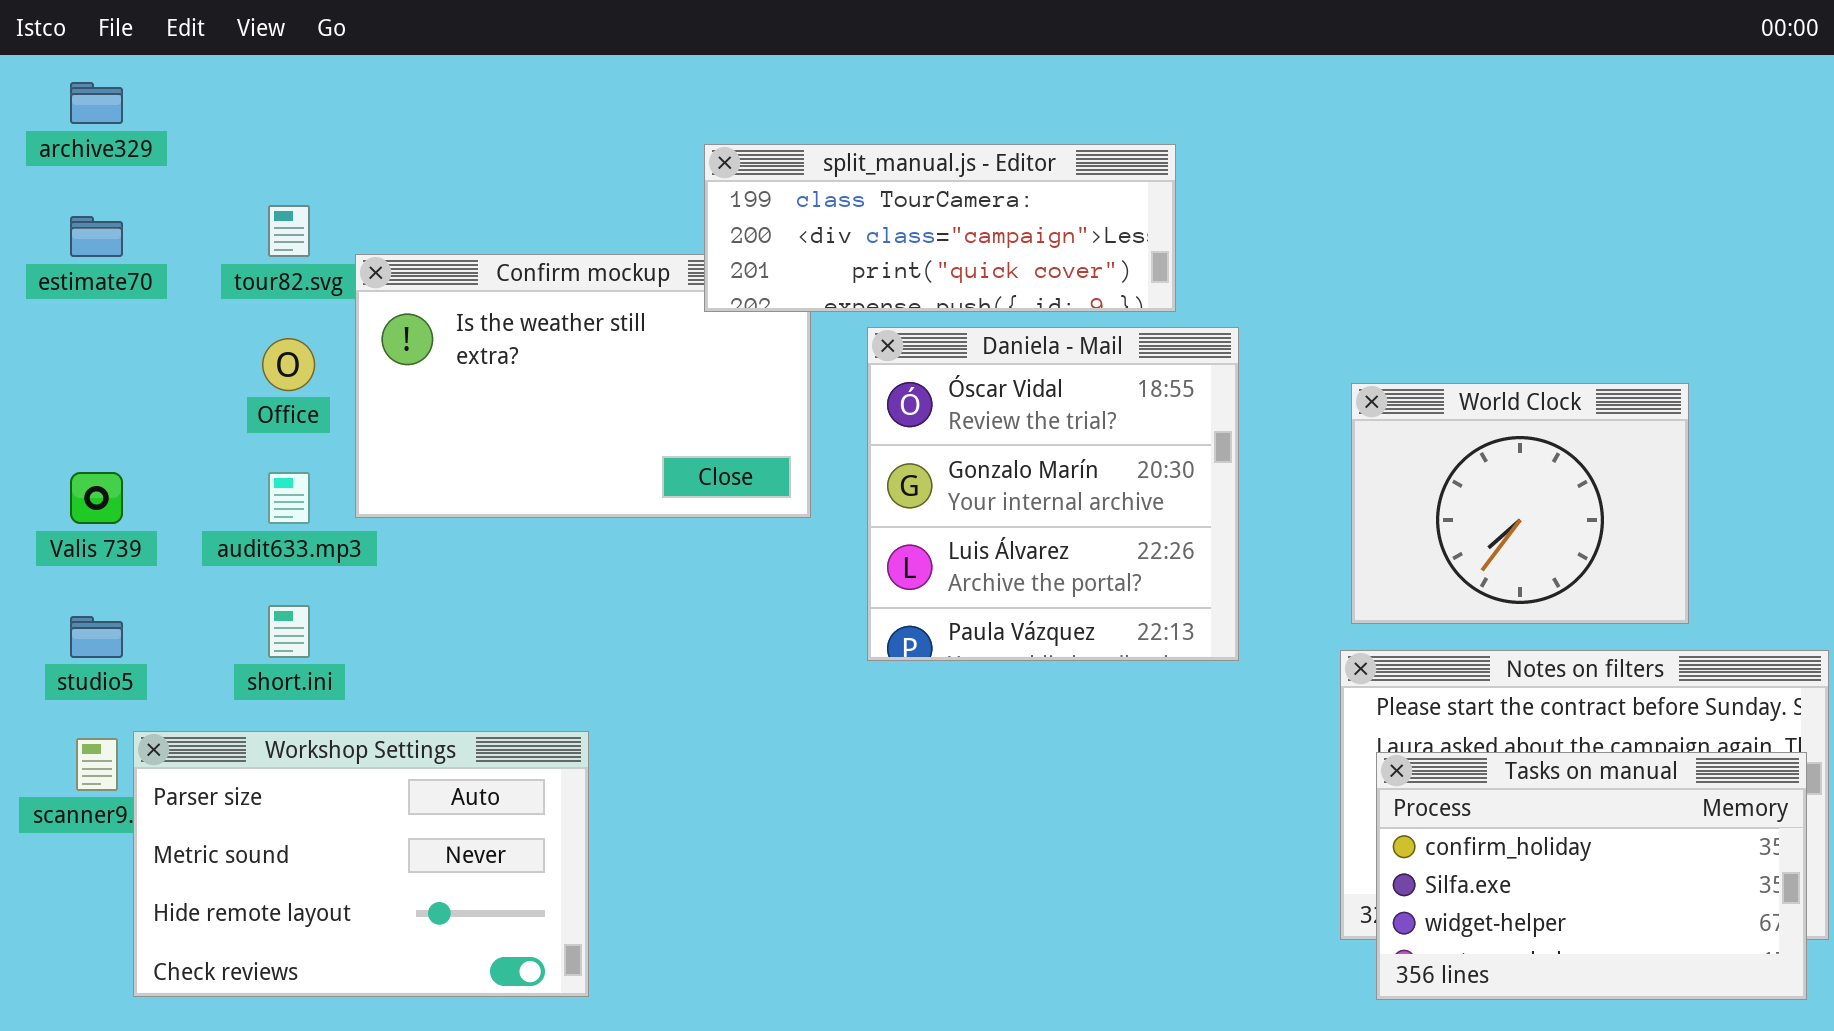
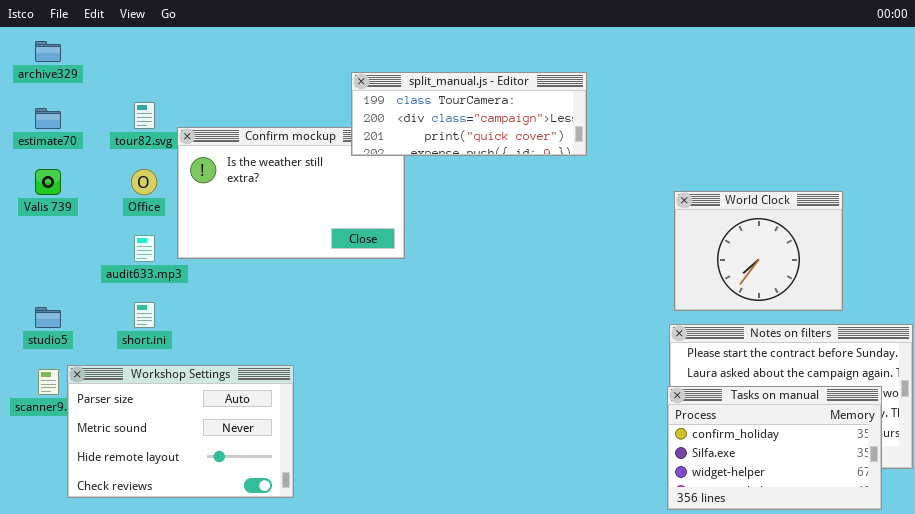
Daniela - Mail: [867,327,1239,661] -> none, closed
Valis 739: [70,472,123,524] -> [35,169,61,195], moved
Tasks on manual: [1376,752,1807,1000] -> [667,386,882,510], moved

